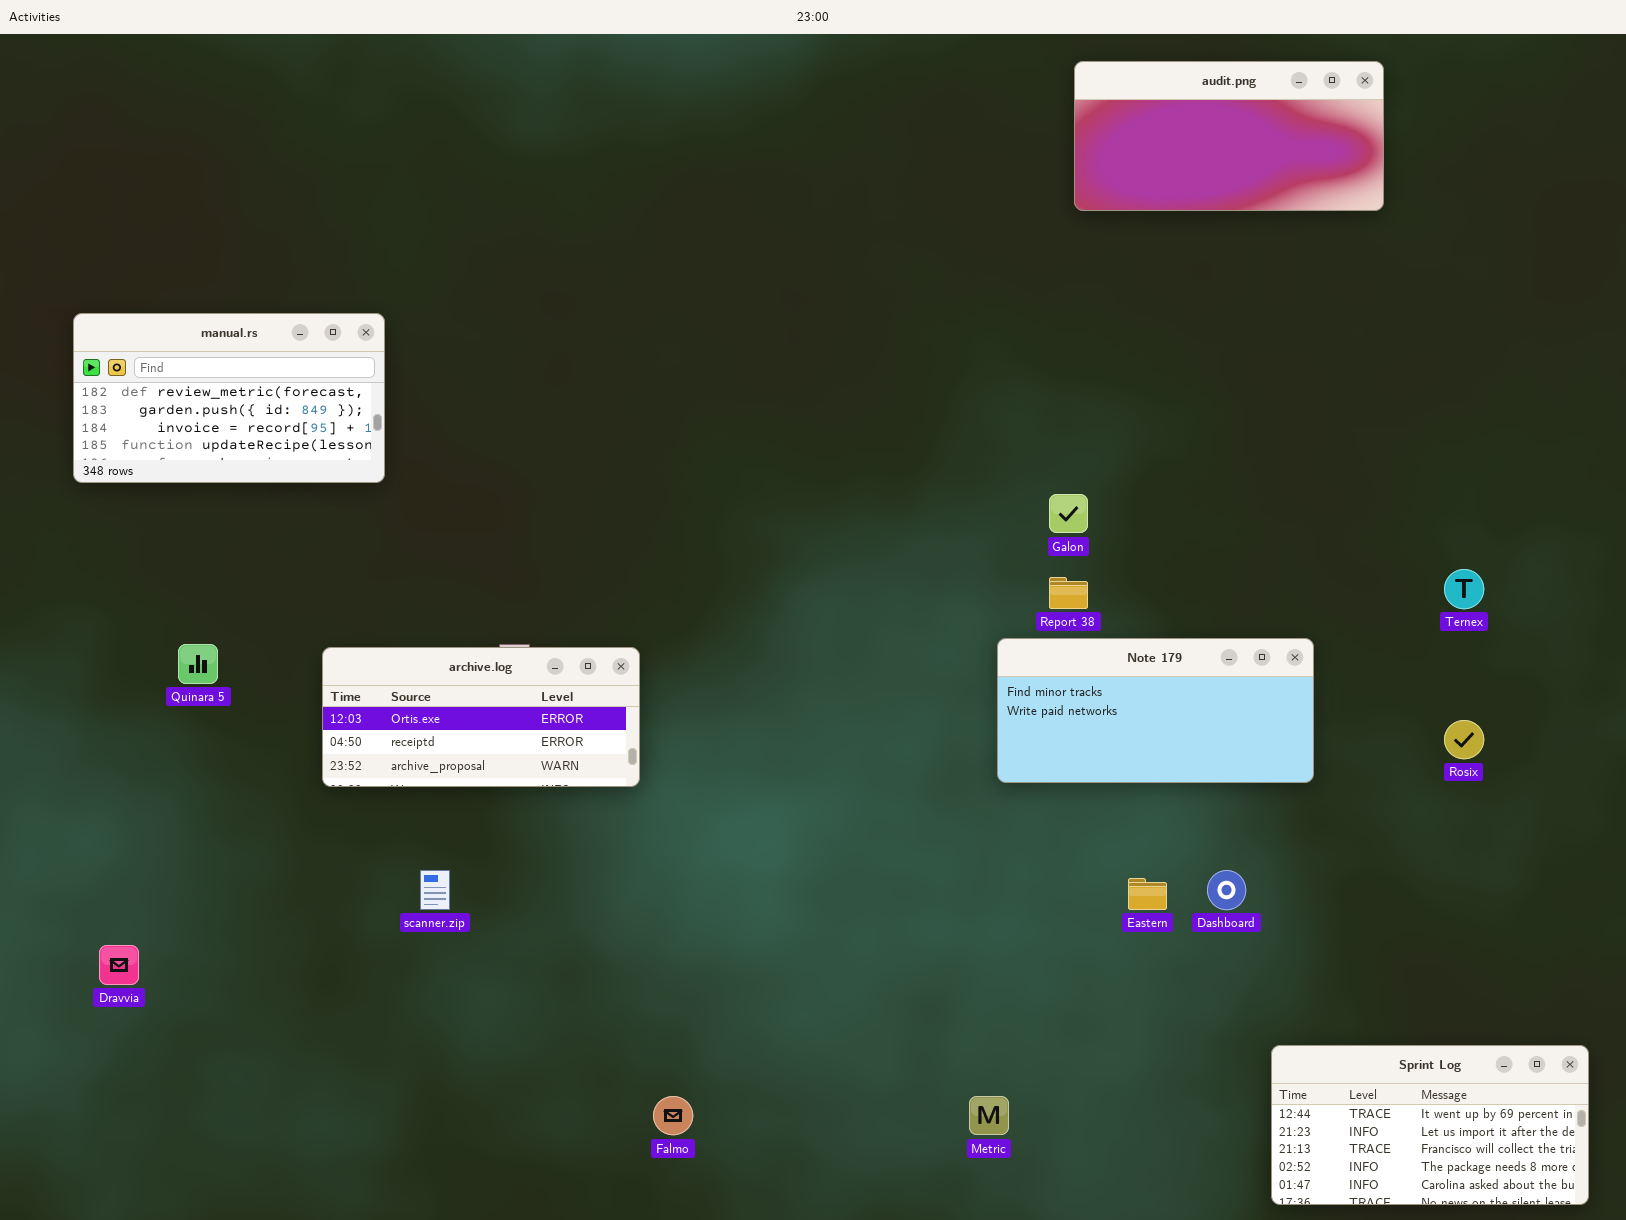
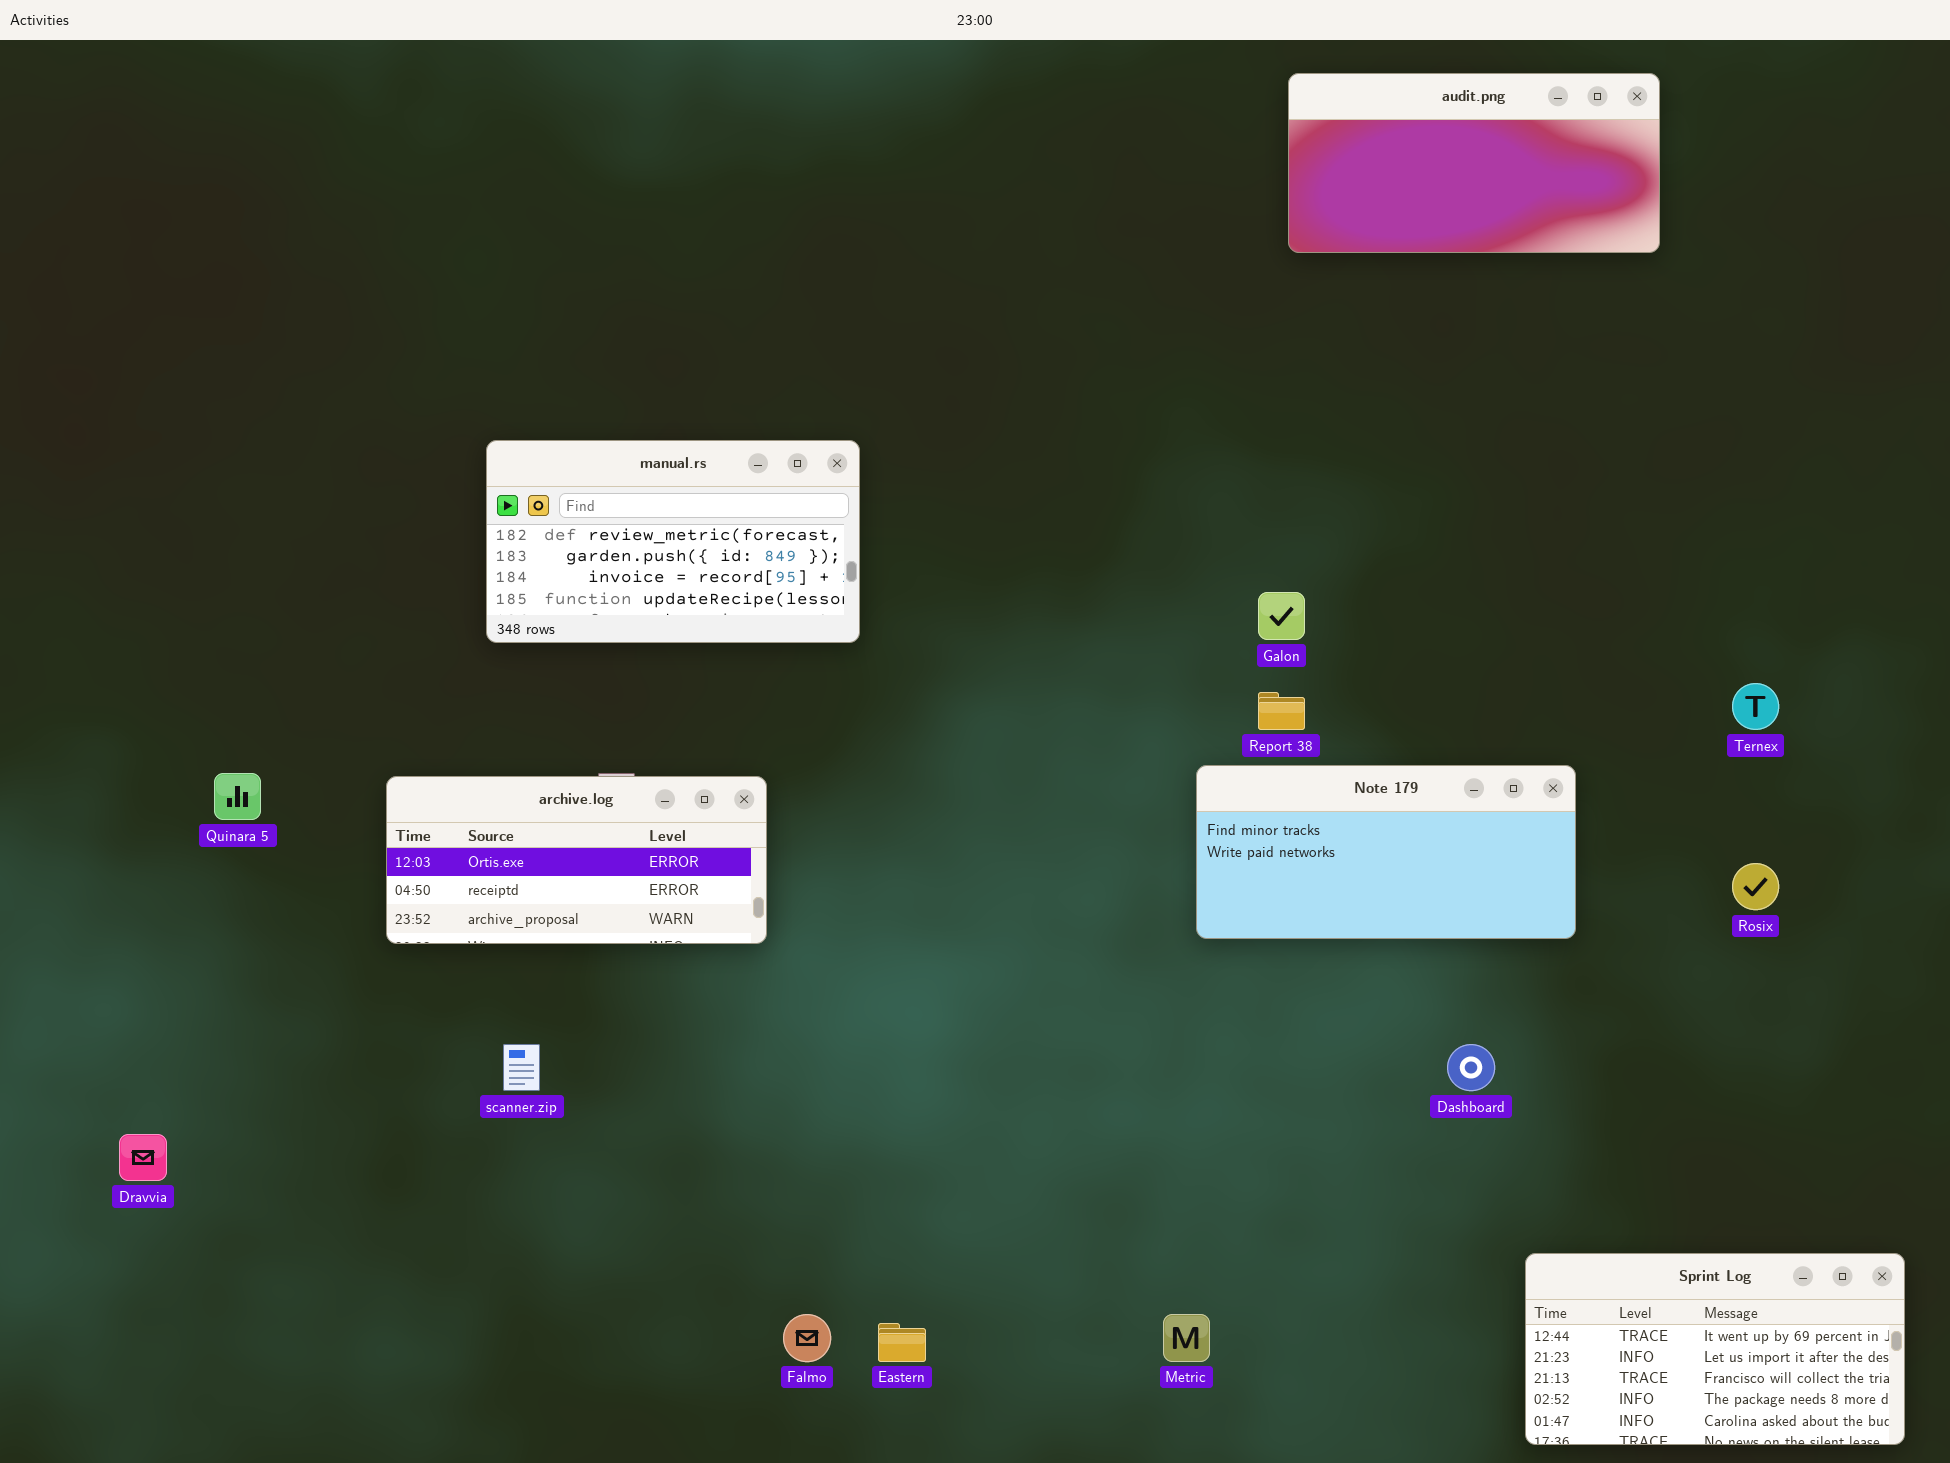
manual.rs: [73,313,385,483] -> [486,440,860,643], moved
Eastern: [1128,878,1167,910] -> [878,1323,926,1362], moved

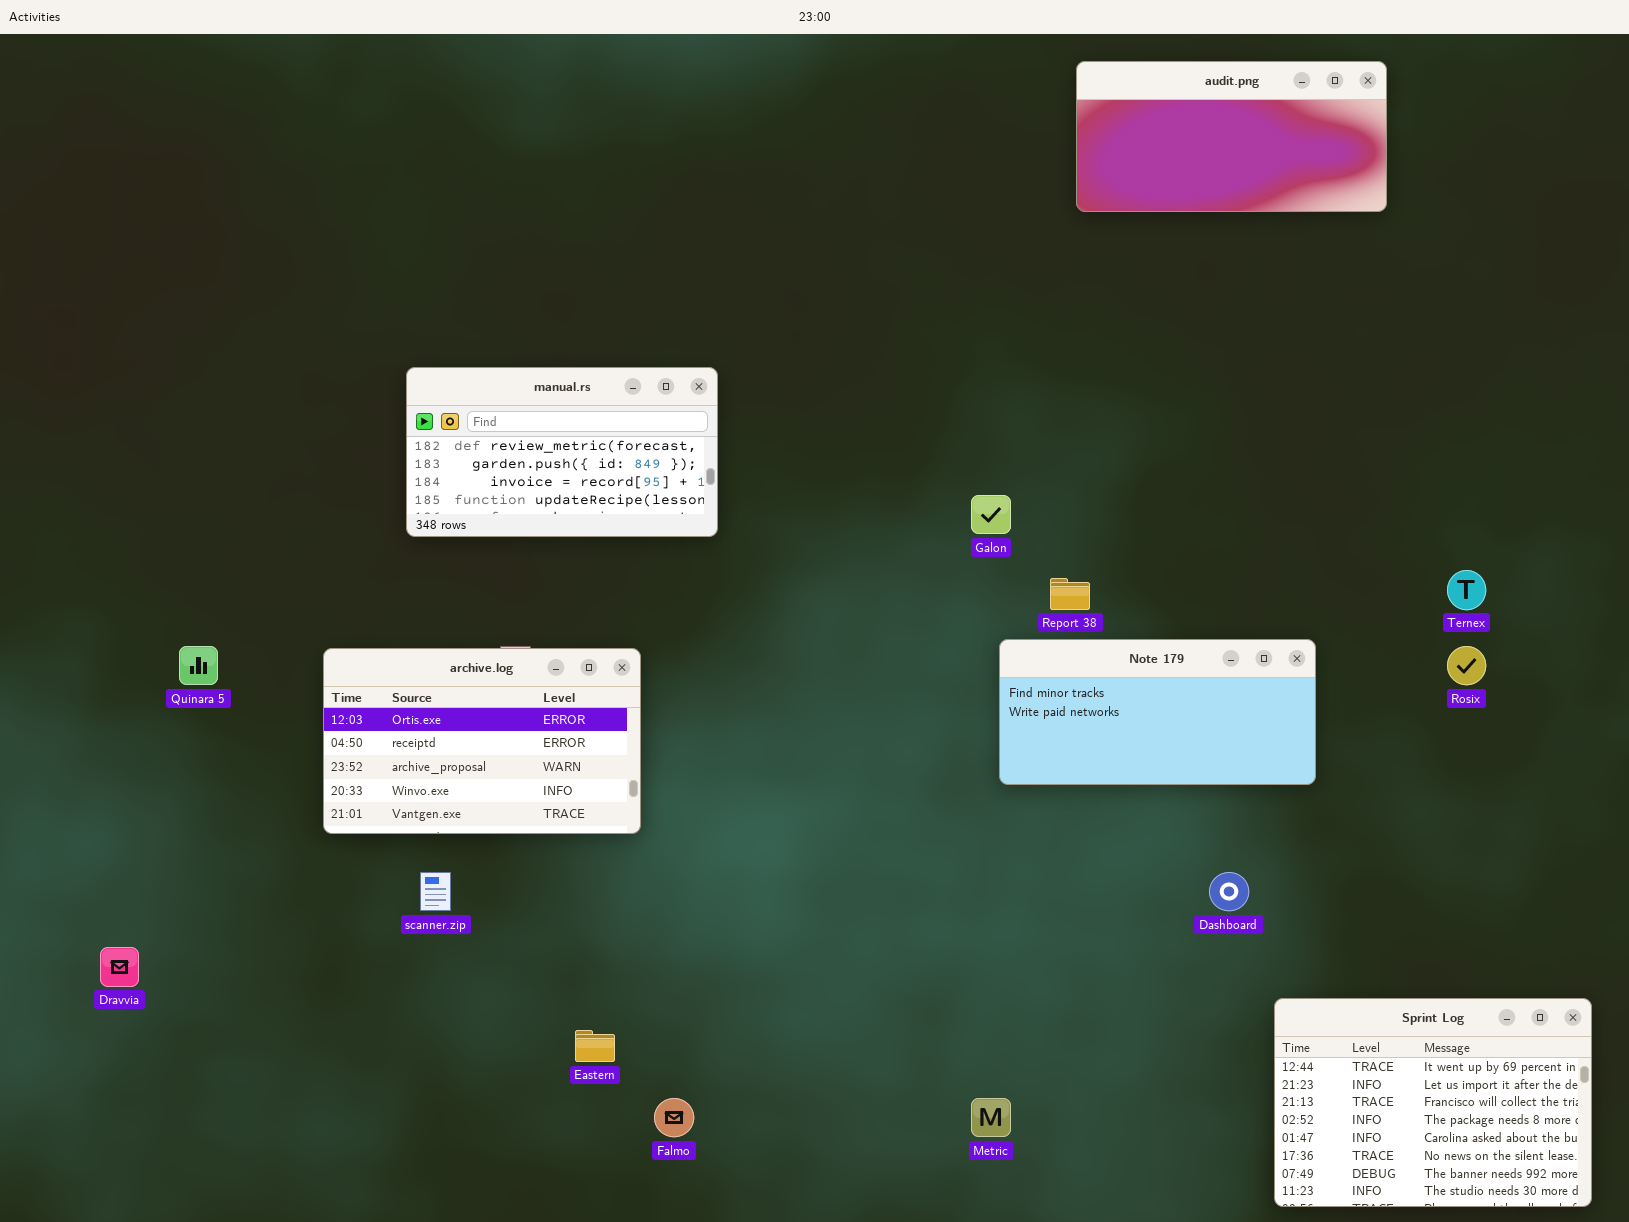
Galon: [1258,592,1305,640] -> [971,495,1011,534], moved
archive.log: [386,776,767,944] -> [323,648,641,834], resized
Rosix: [1732,863,1779,910] -> [1447,646,1486,685], moved
Sprint Log: [1525,1253,1905,1445] -> [1274,998,1592,1207], resized
Eastern: [878,1323,926,1362] -> [575,1030,615,1062], moved

